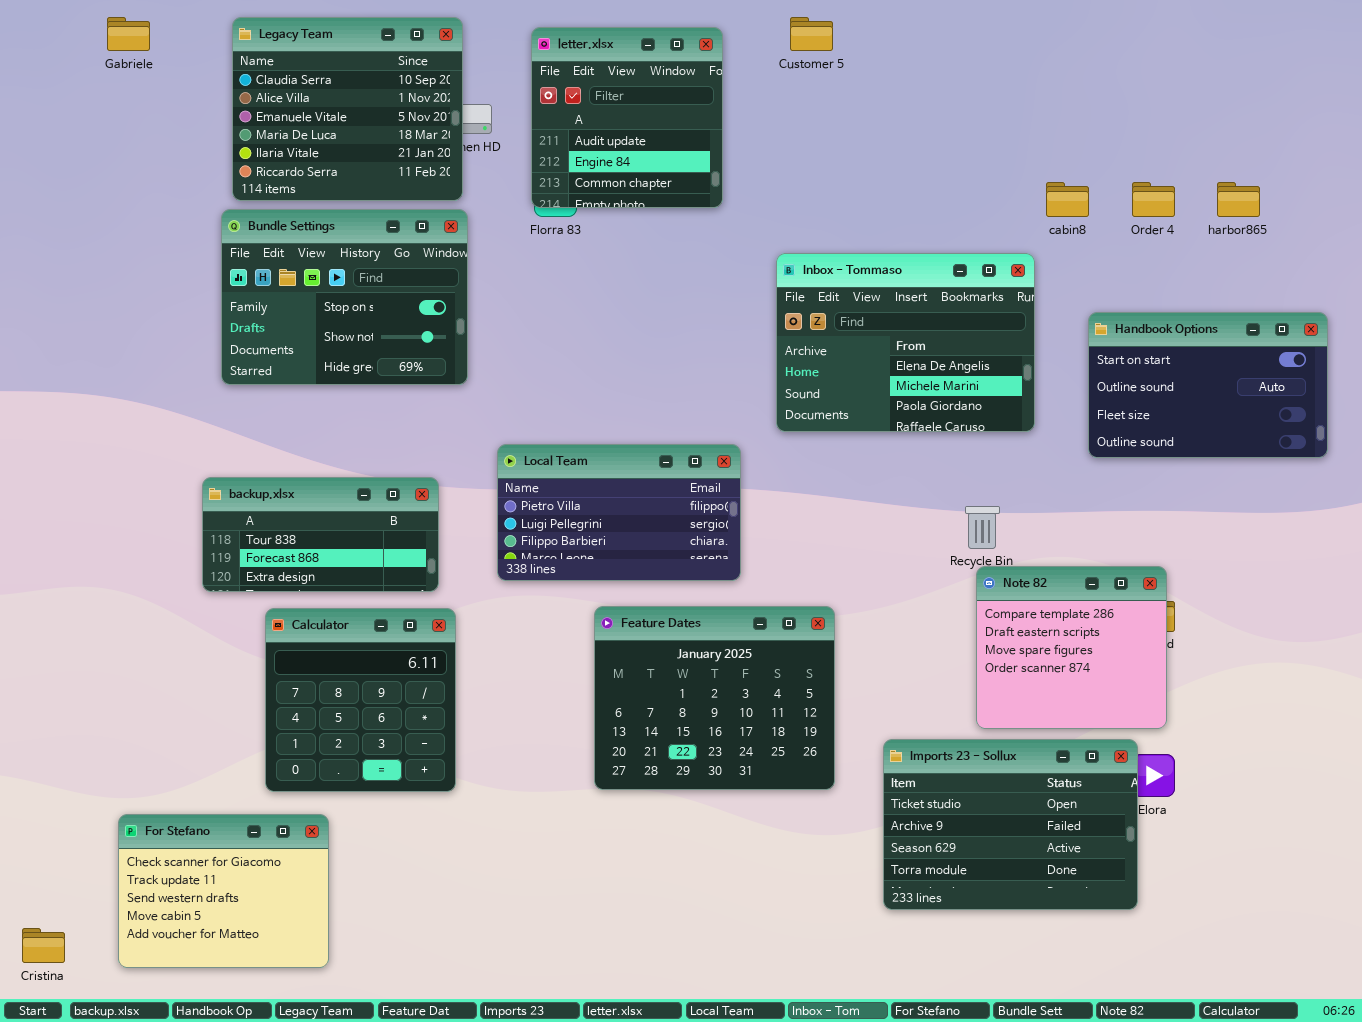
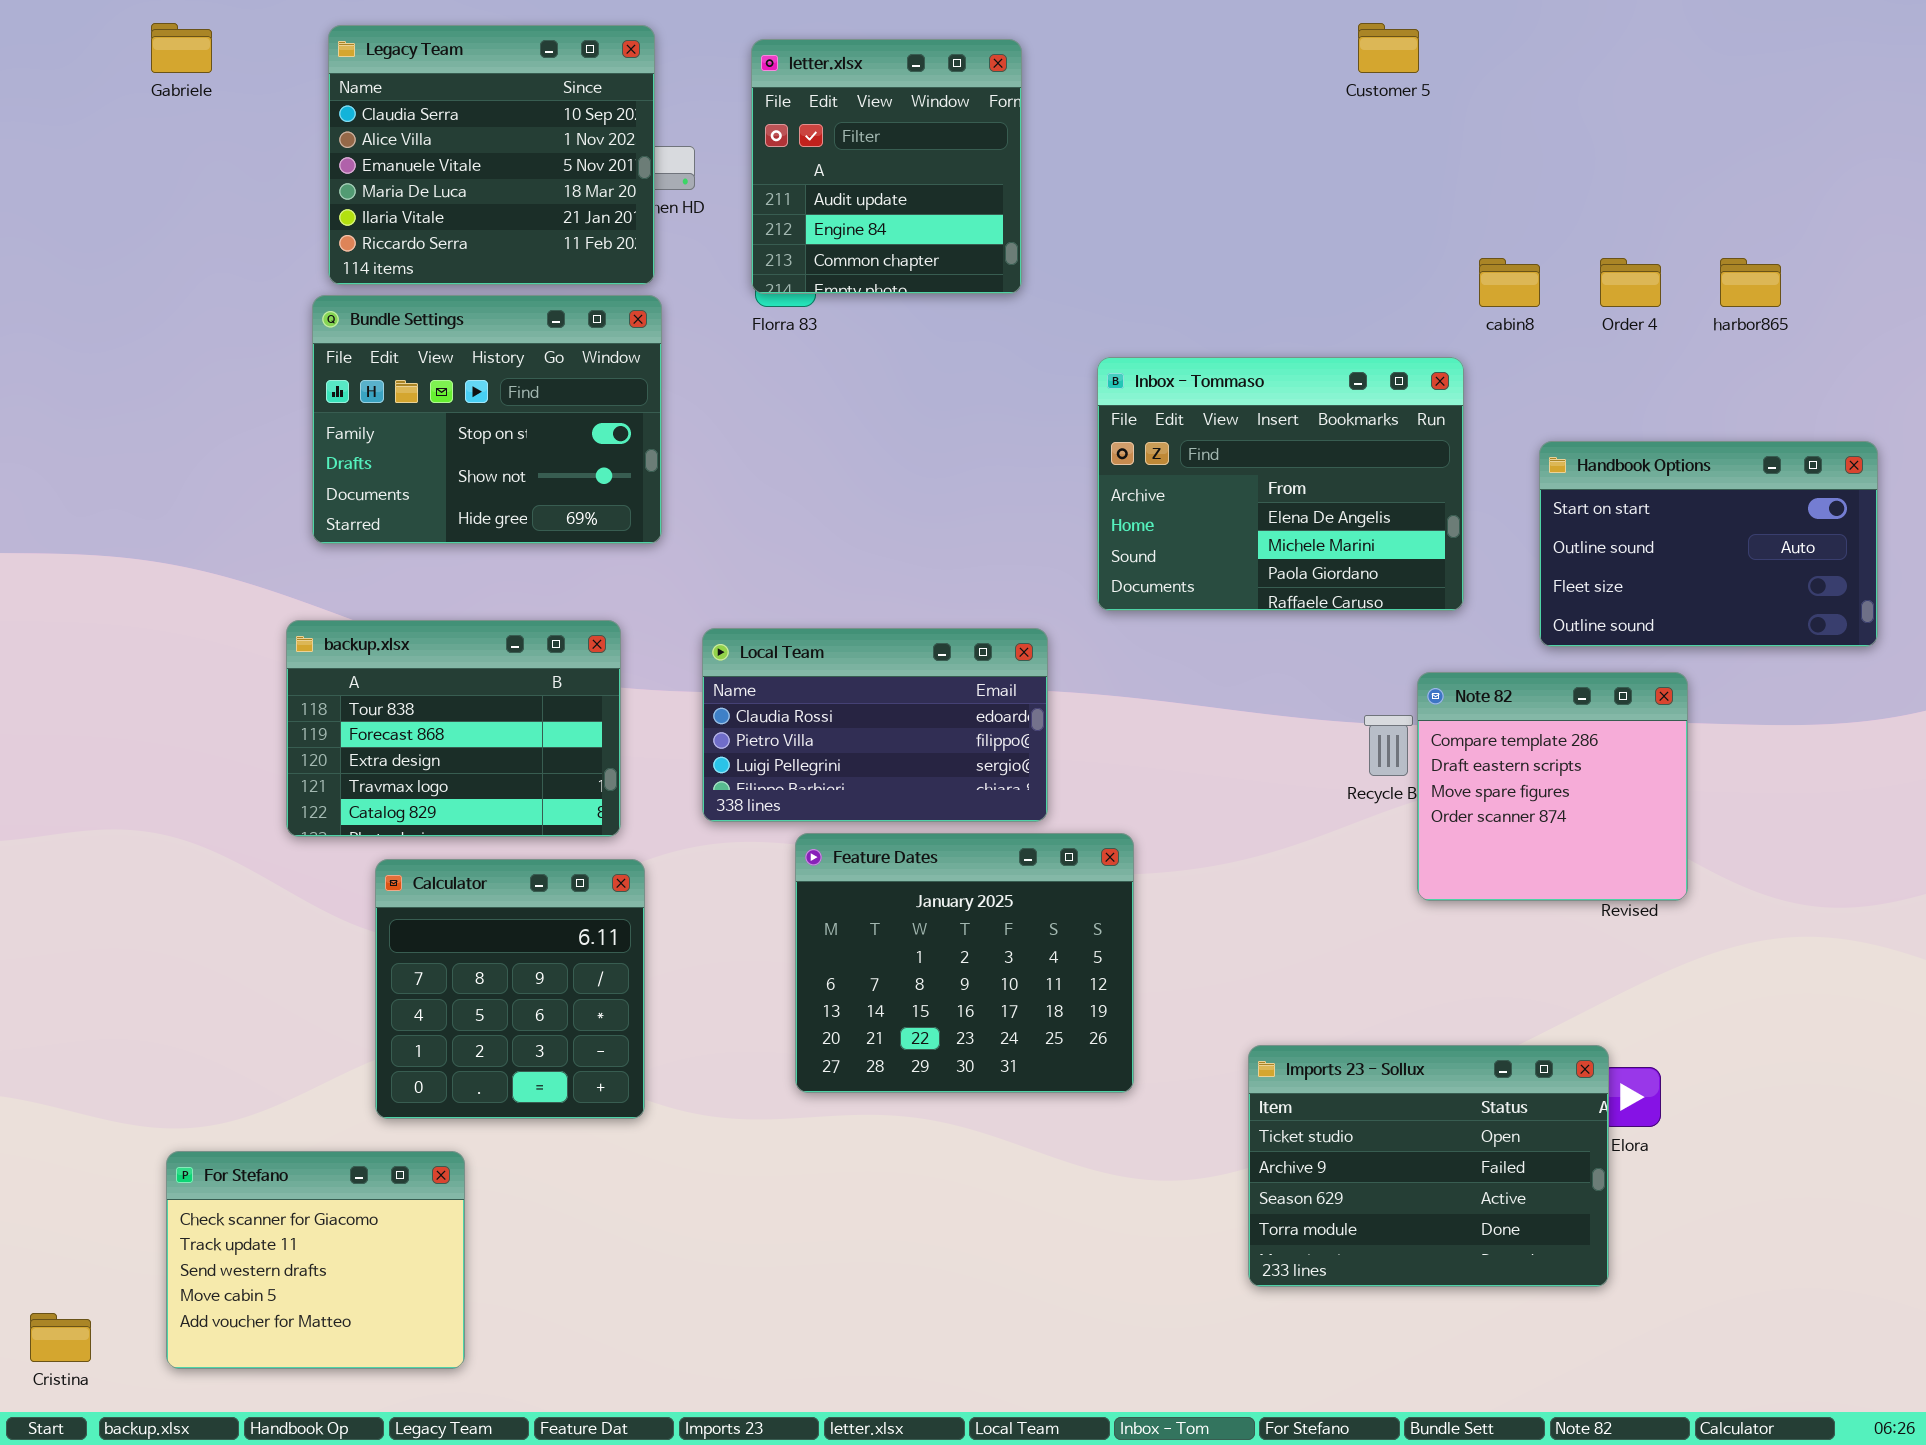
Customer 5: [790,17,833,51] -> [1358,23,1419,73], moved
Local Team: [497,444,741,581] -> [702,628,1048,822], scrolled up 1 row
backup.xlsx: [202,477,439,592] -> [286,620,621,837], resized
Note 82: [976,566,1167,729] -> [1417,672,1688,901], moved
Feature Dates: [594,606,835,790] -> [795,833,1134,1093], moved

